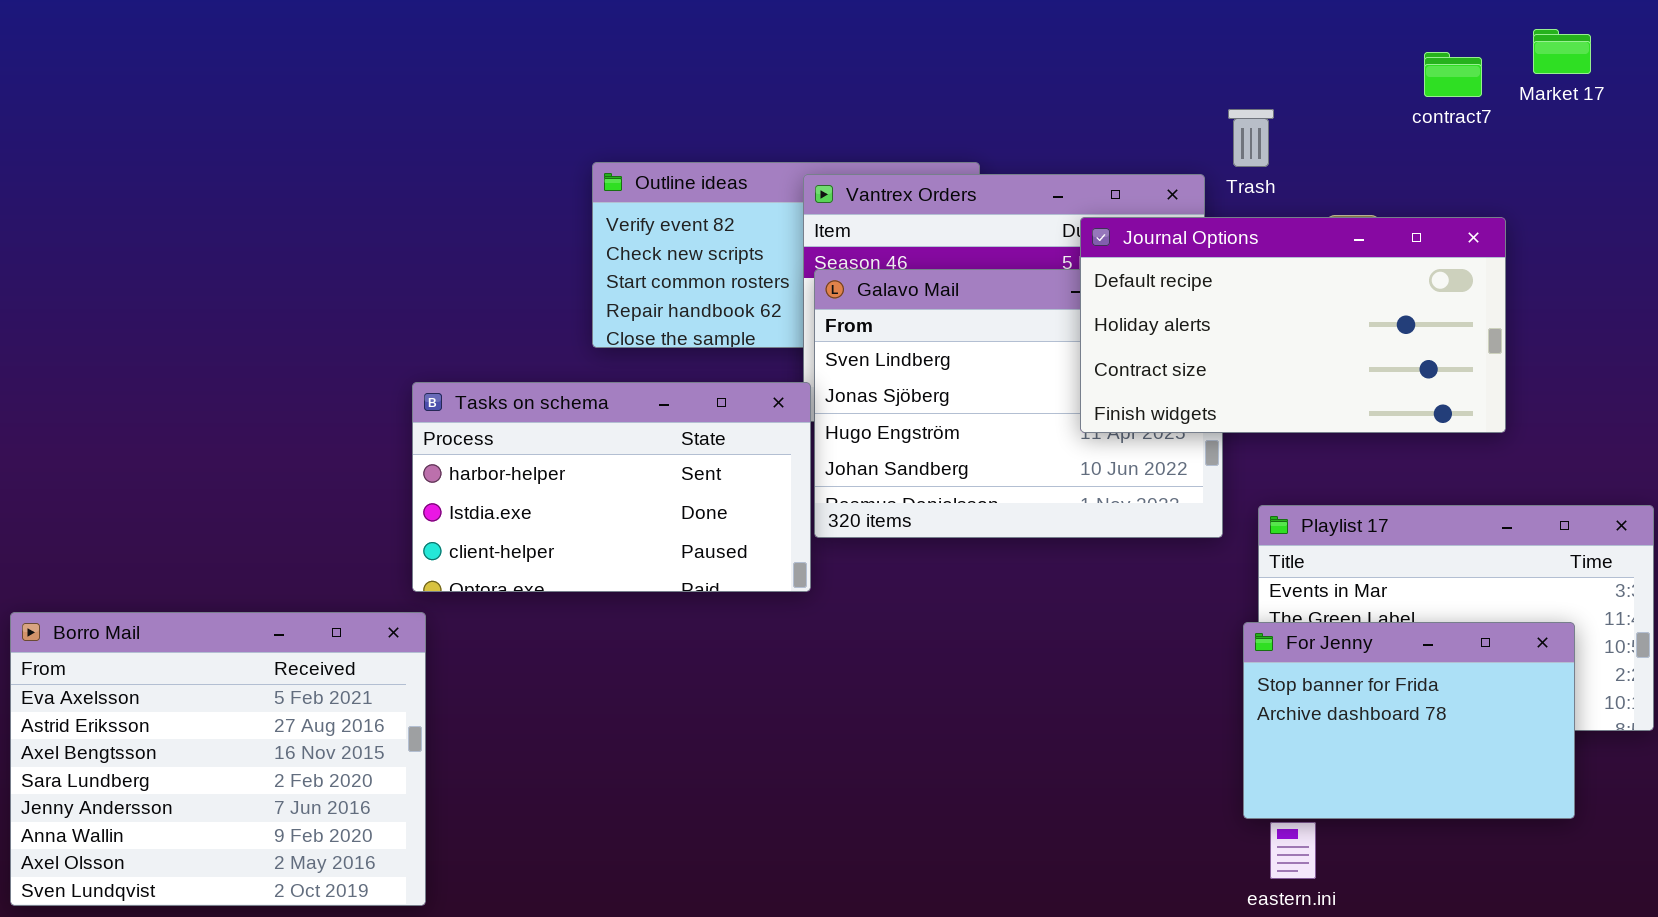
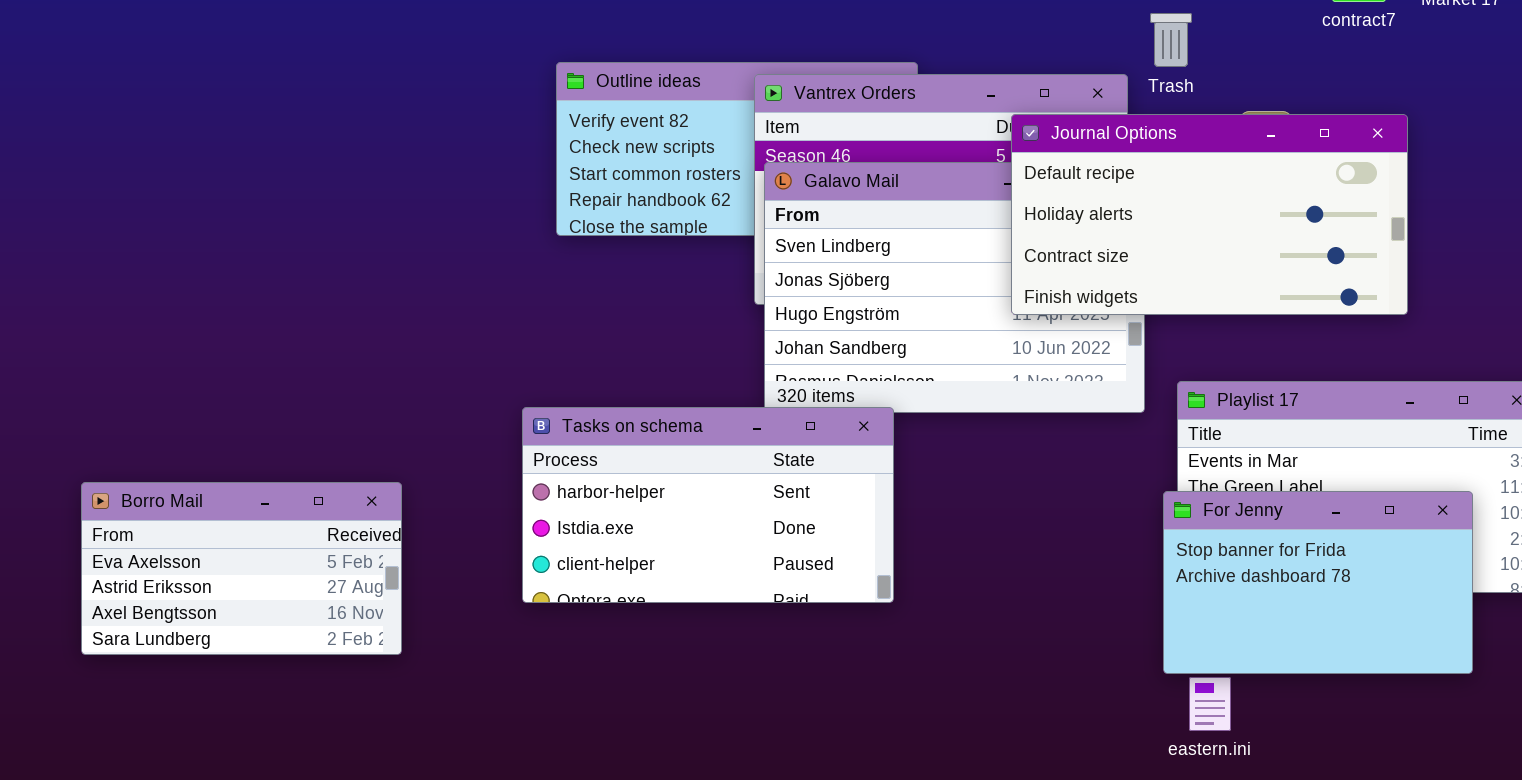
Tasks on schema: [412,382,811,592] -> [522,407,894,603], moved
Borro Mail: [10,612,426,906] -> [81,482,402,655], resized

